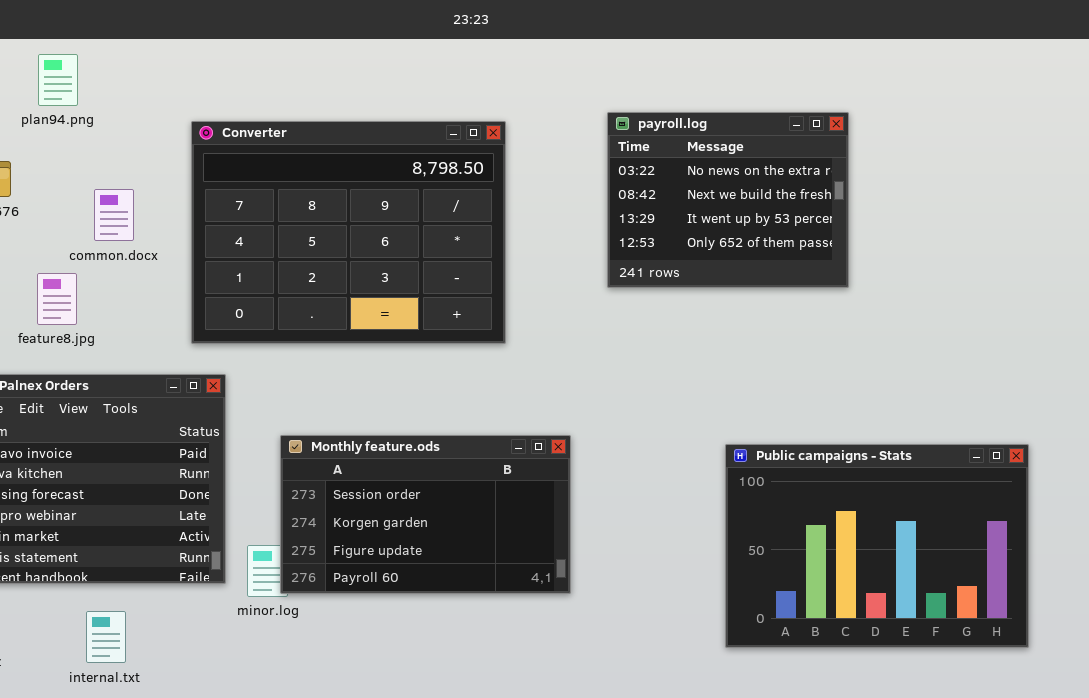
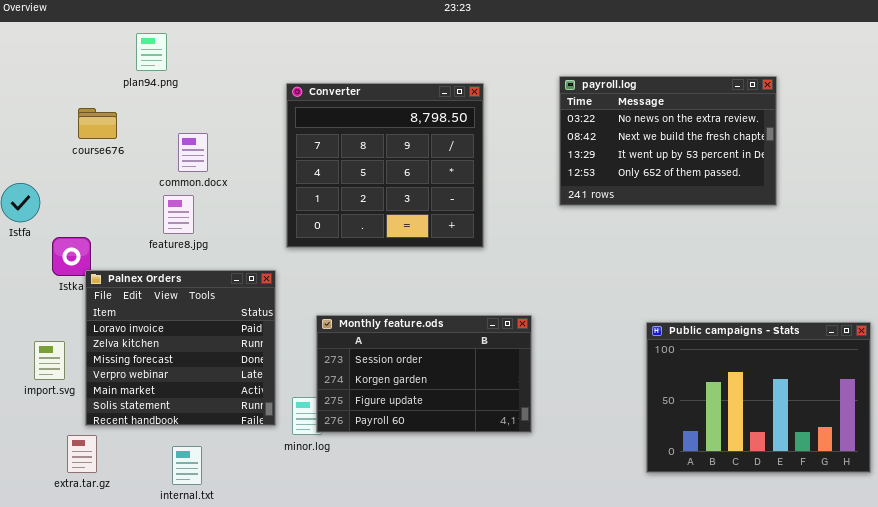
payroll.log: [607,112,849,288] -> [559,76,777,206], resized
Converter: [191,121,506,344] -> [286,83,484,248], resized
feature8.jpg: [37,273,77,325] -> [163,195,194,234], moved

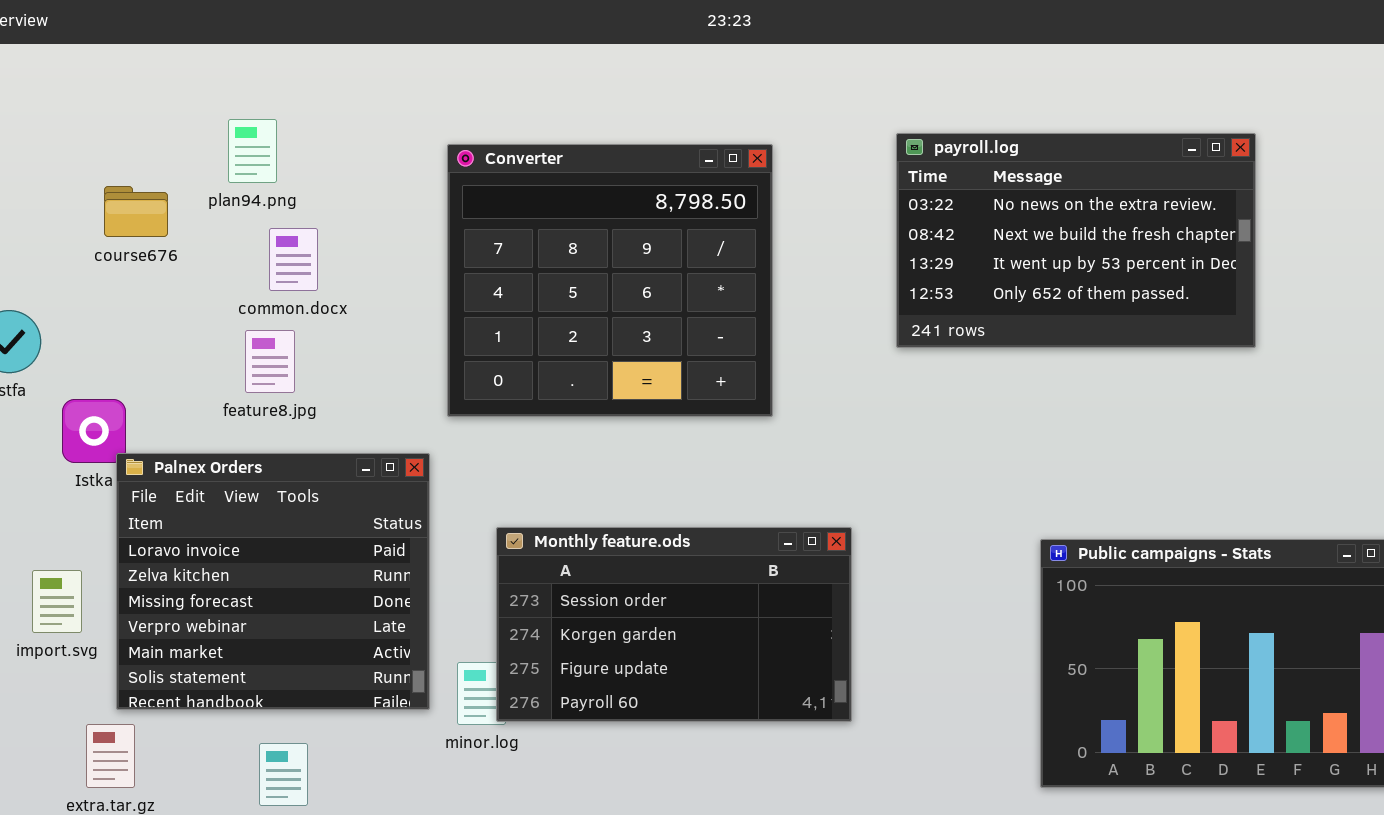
plan94.png: [136,33,167,71] -> [228,119,277,183], moved

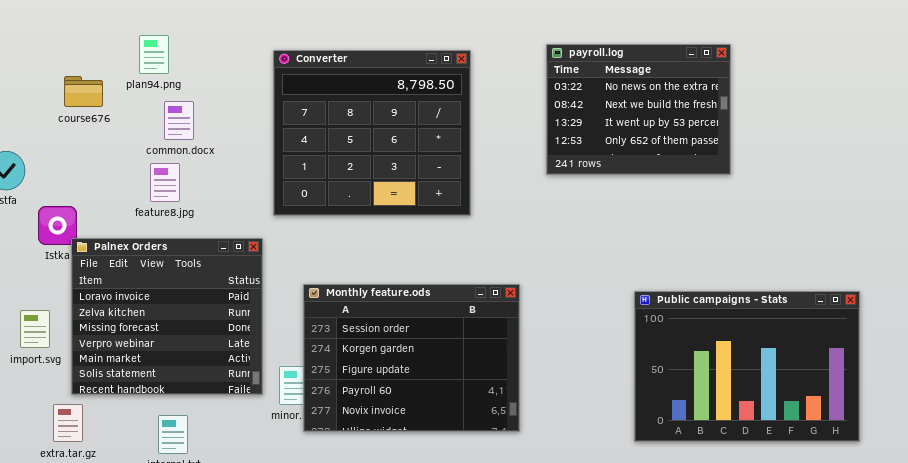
payroll.log: [896,133,1256,348] -> [546,44,731,175], resized
Monthly feature.ods: [496,527,852,722] -> [303,284,520,432], resized

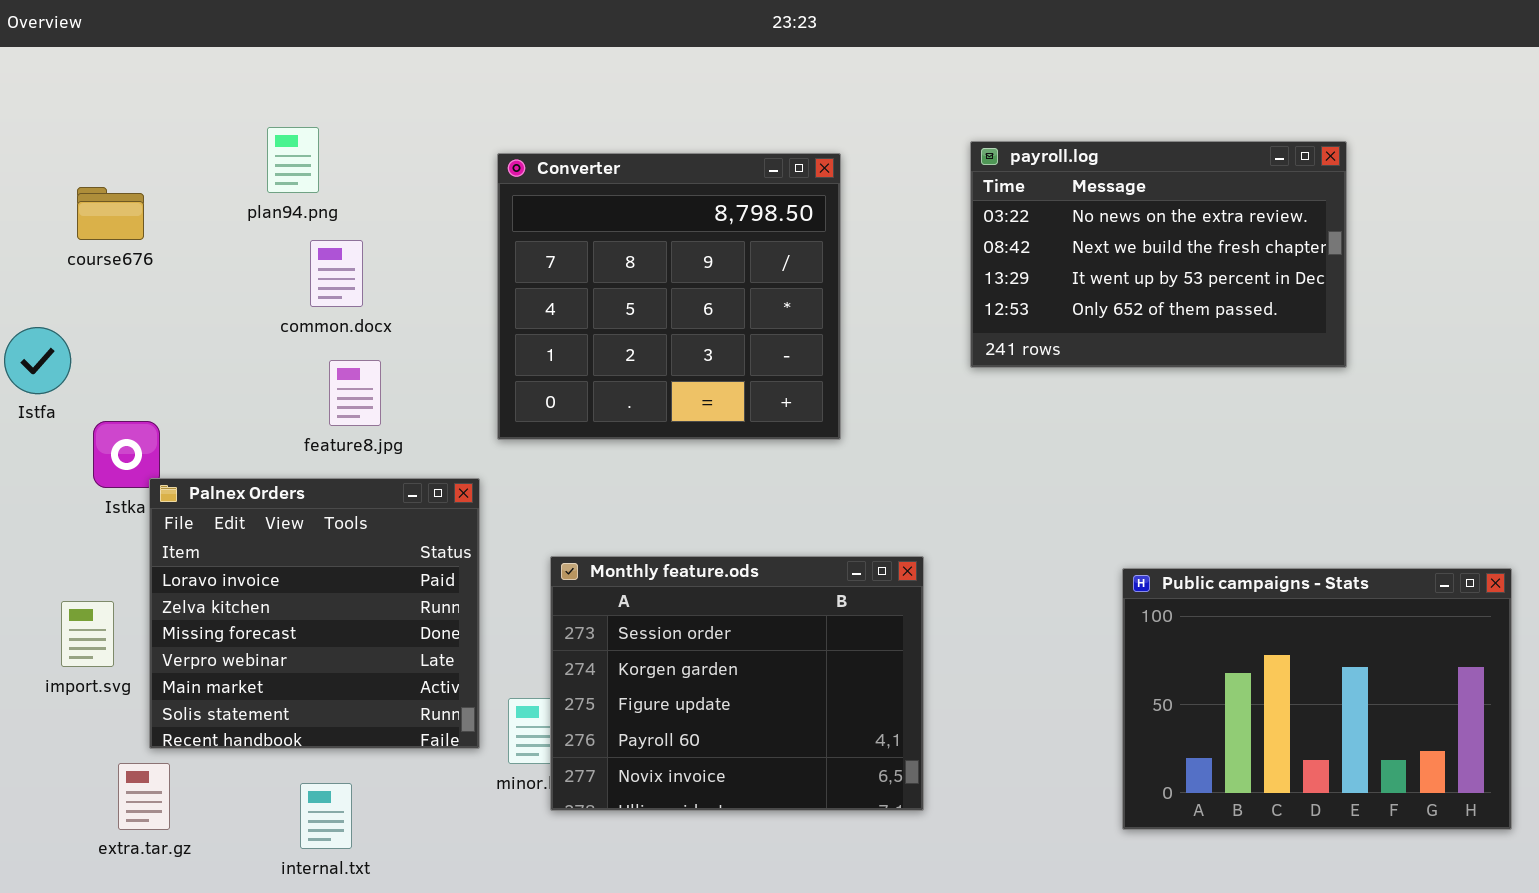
payroll.log: [546,44,731,175] -> [970,141,1347,368], resized
course676: [64,76,103,107] -> [77,187,144,240], moved
feature8.jpg: [150,163,180,202] -> [329,360,381,426], moved

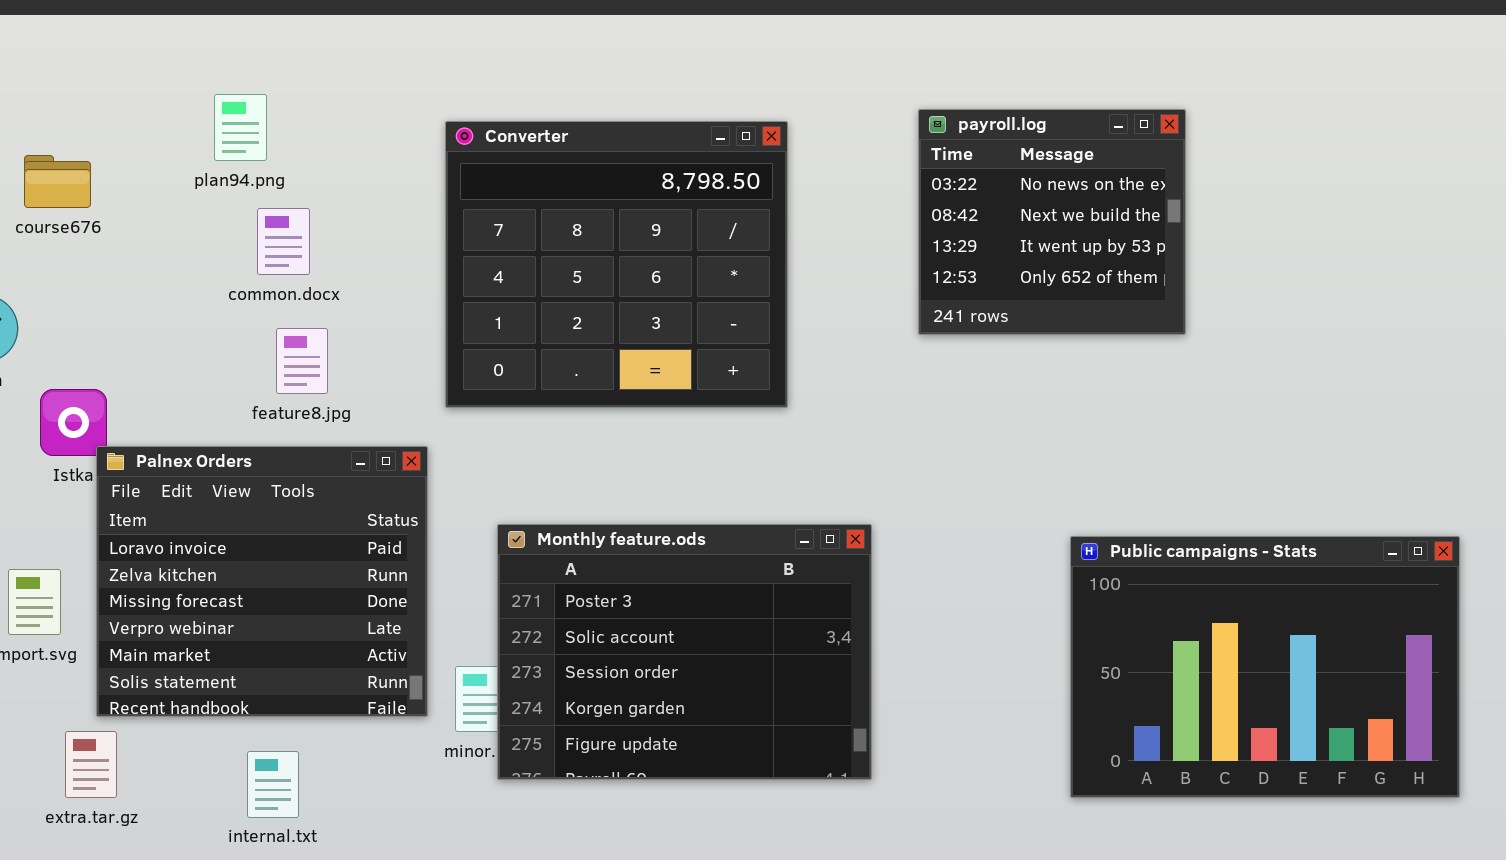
payroll.log: [970,141,1347,368] -> [918,109,1186,335], resized
Monthly feature.ods: [550,556,924,811] -> [497,524,872,780], scrolled up 2 rows

